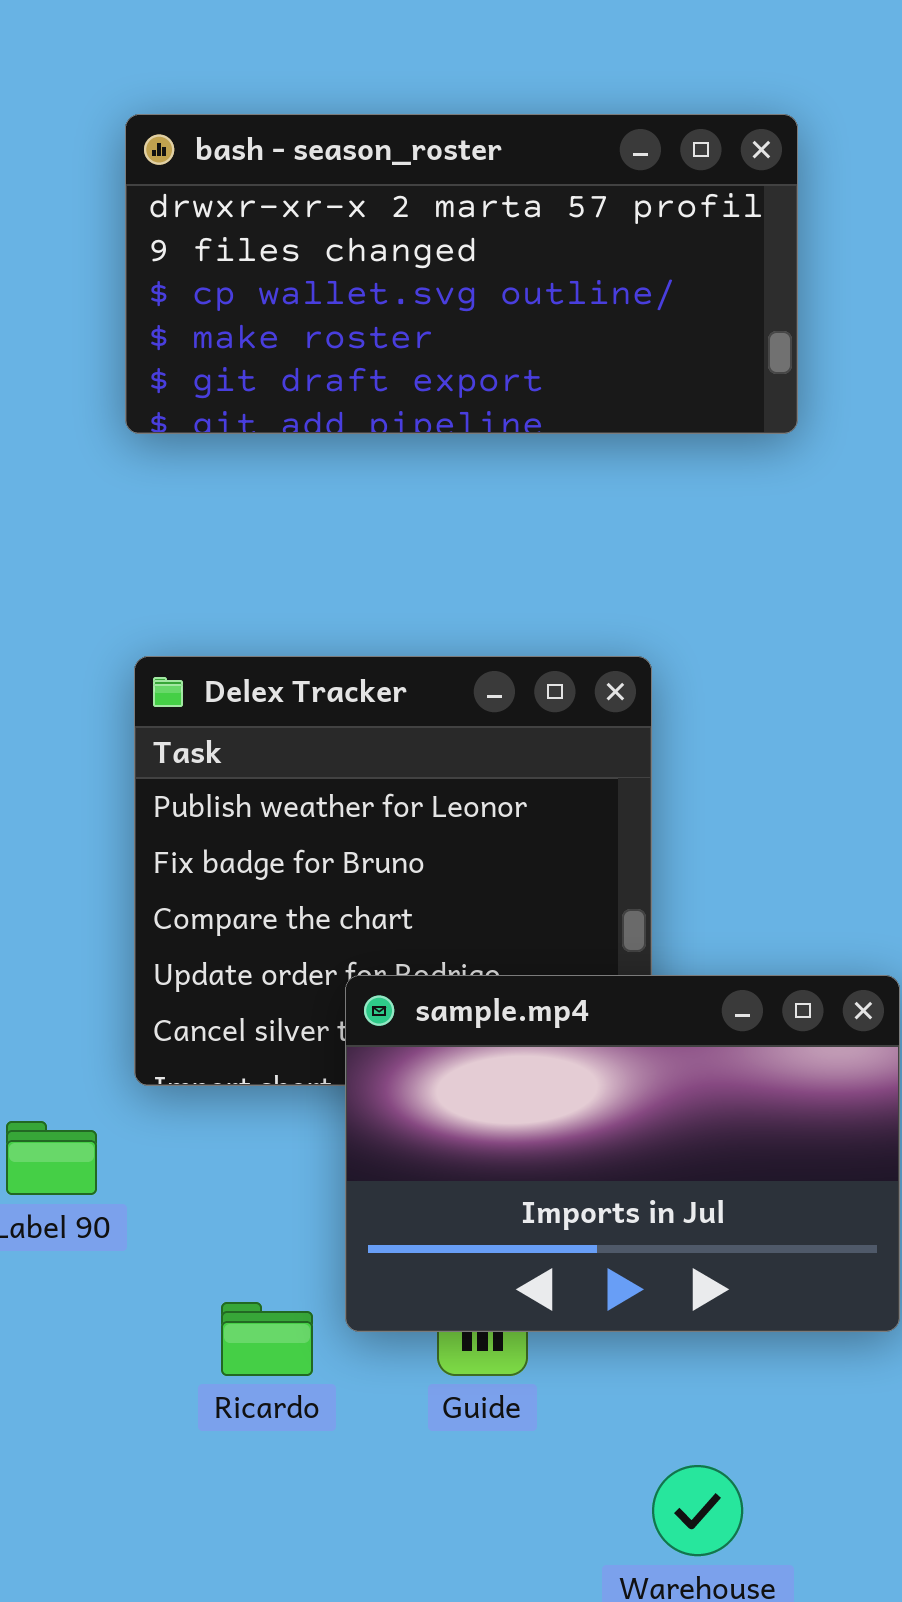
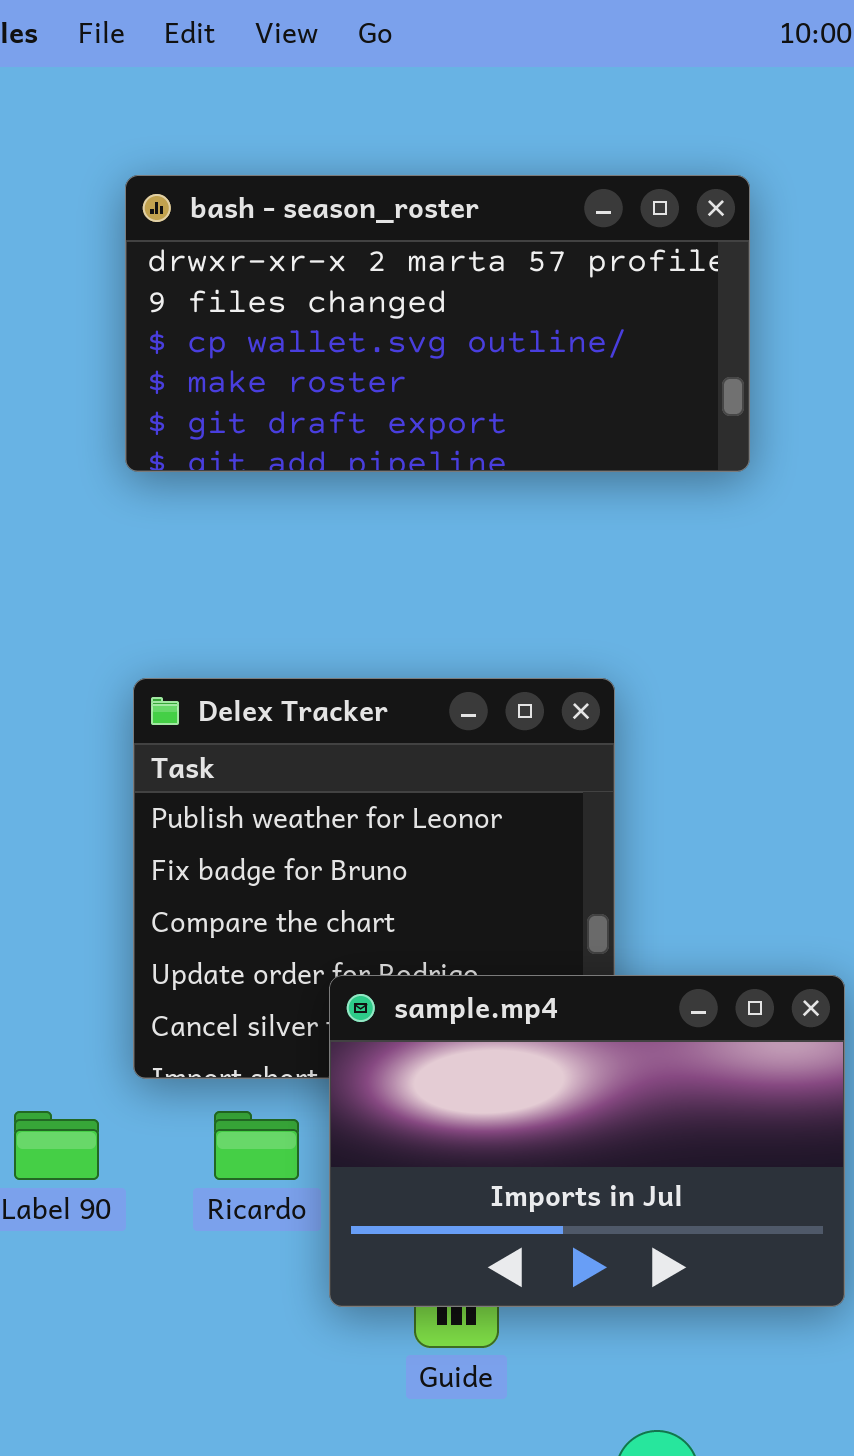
Ricardo: [221,1302,313,1376] -> [214,1111,299,1180], moved

